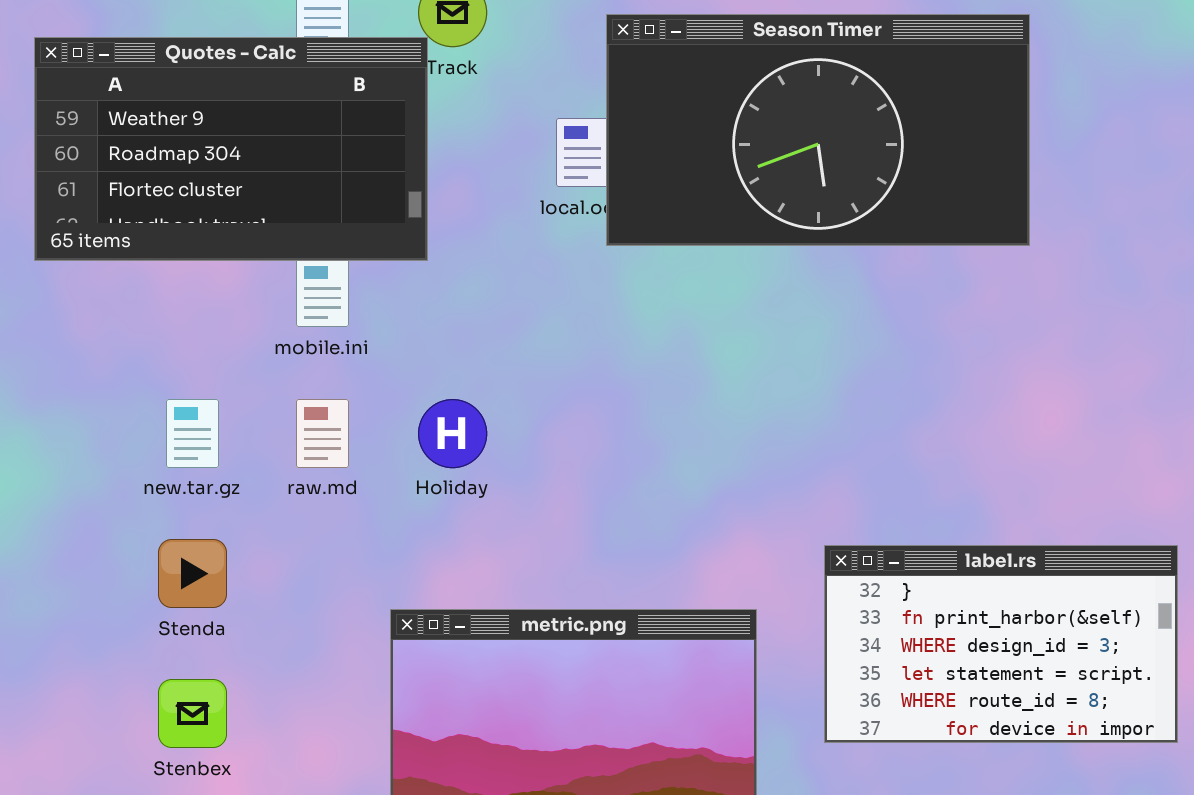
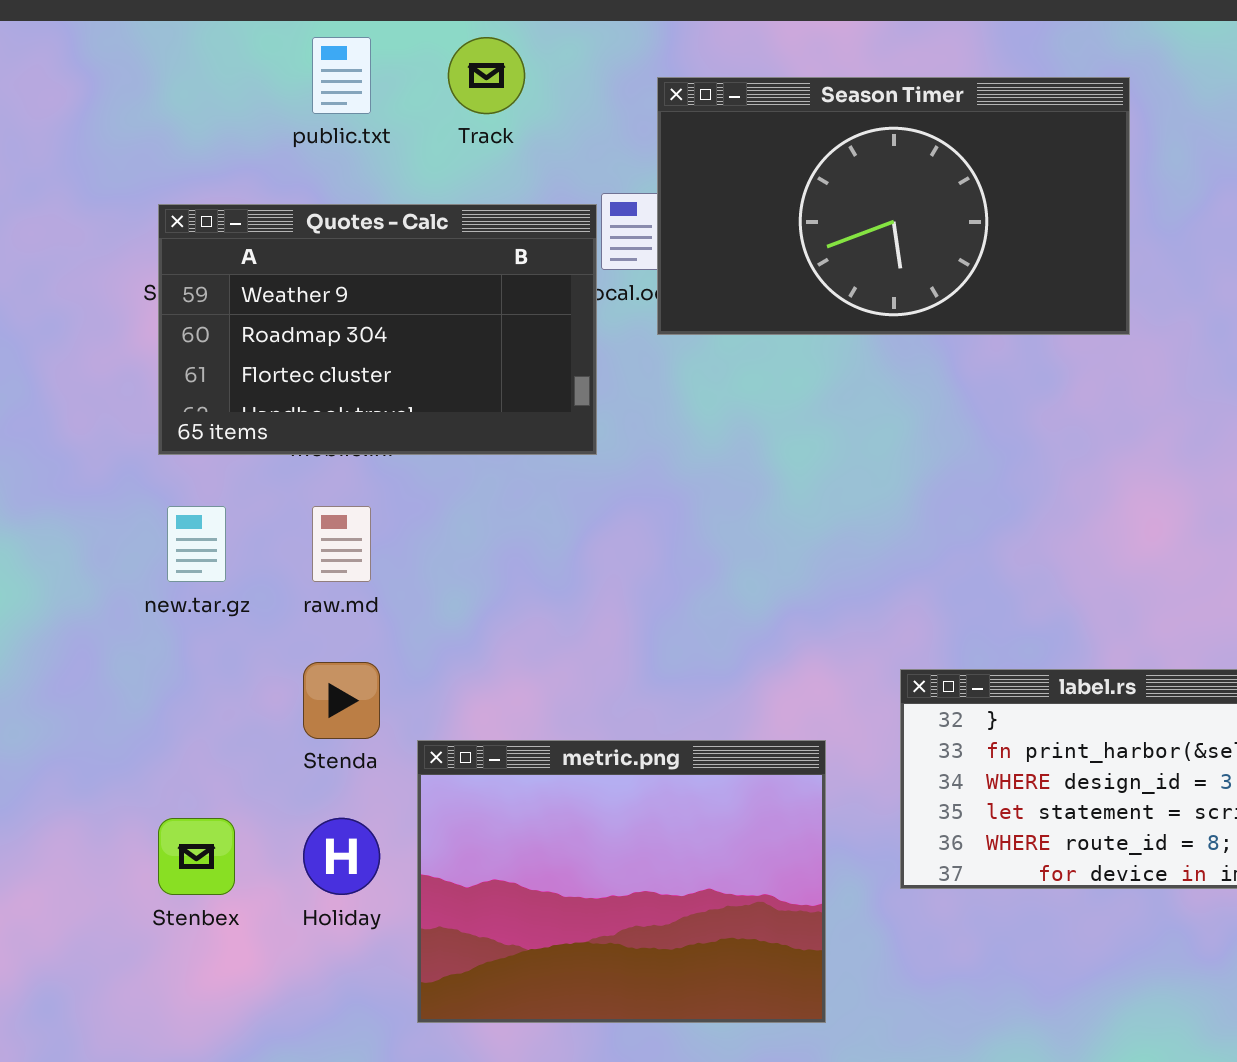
Quotes - Calc: [34,37,428,261] -> [158,204,597,455], moved
Holiday: [418,399,487,468] -> [303,818,380,895], moved
Stenda: [158,539,227,608] -> [303,662,380,739], moved

